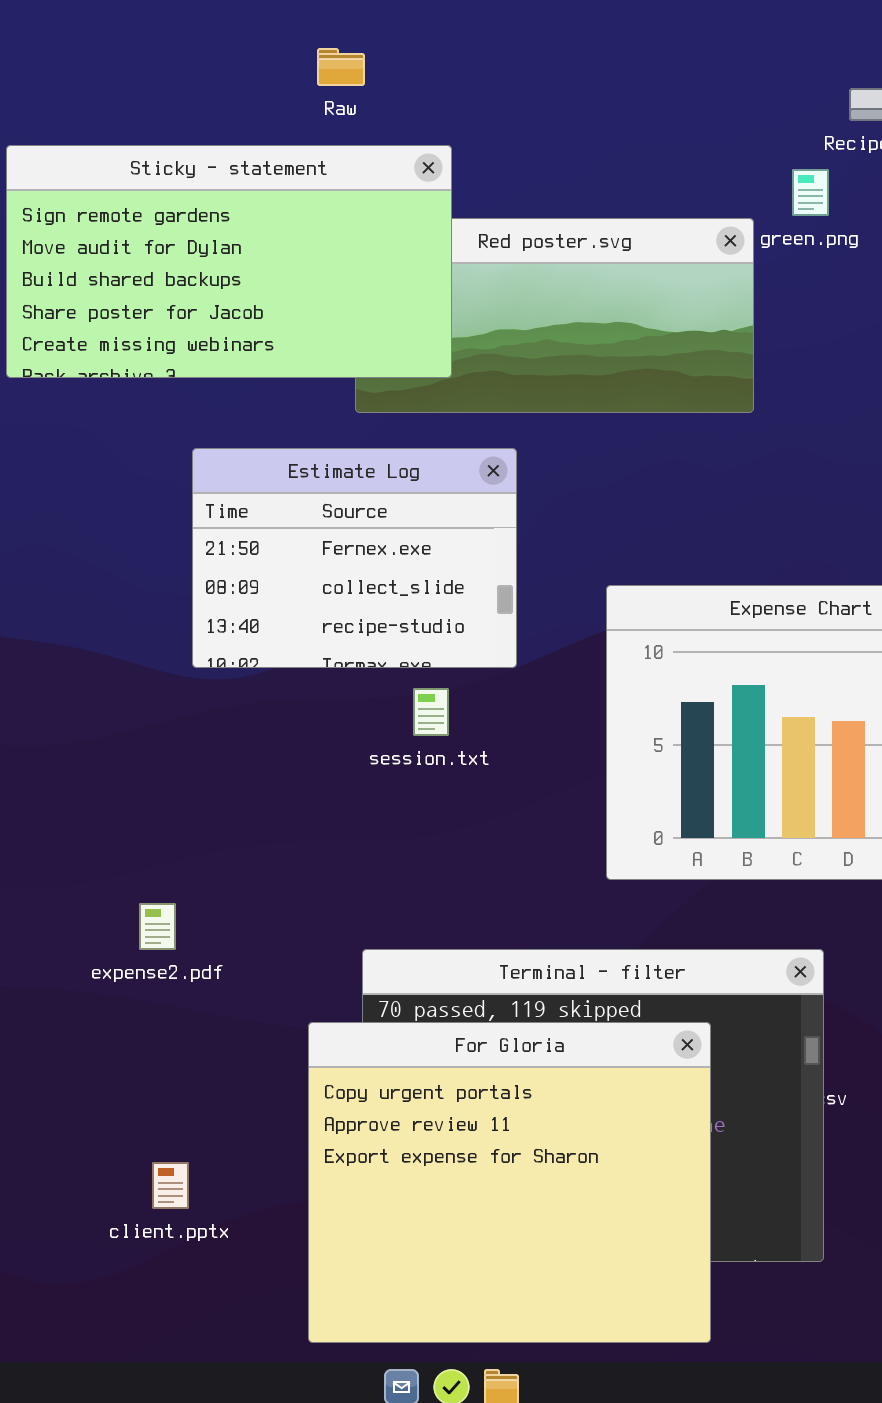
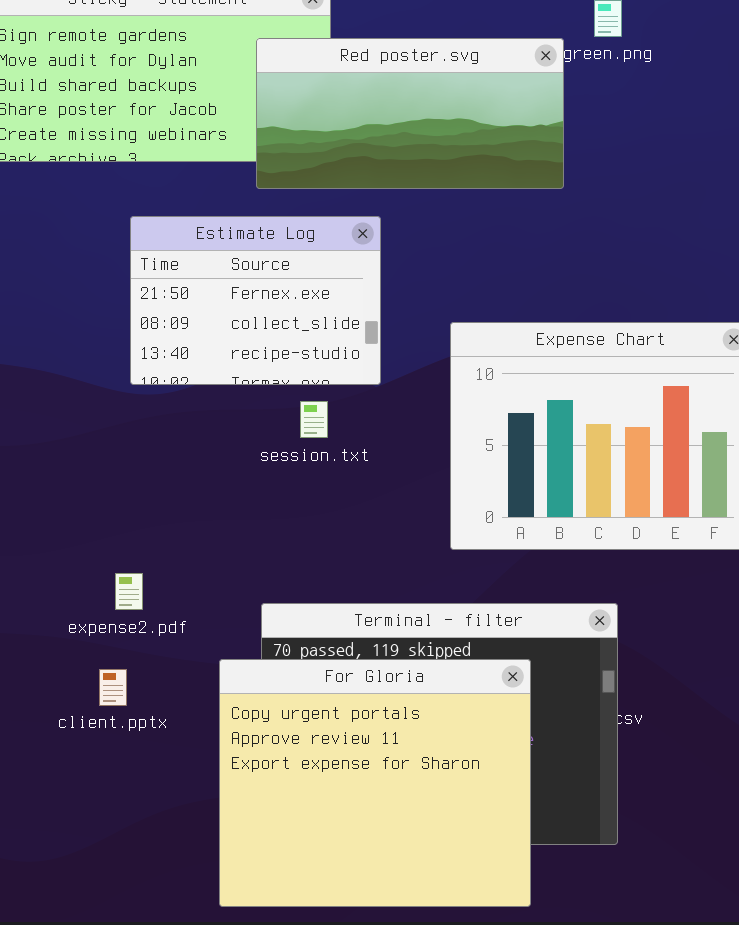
Red poster.svg: [355,218,754,413] -> [256,38,564,189], raised
expense2.pdf: [139,903,176,950] -> [115,573,143,610], moved
client.pptx: [152,1162,189,1209] -> [99,669,127,706], moved

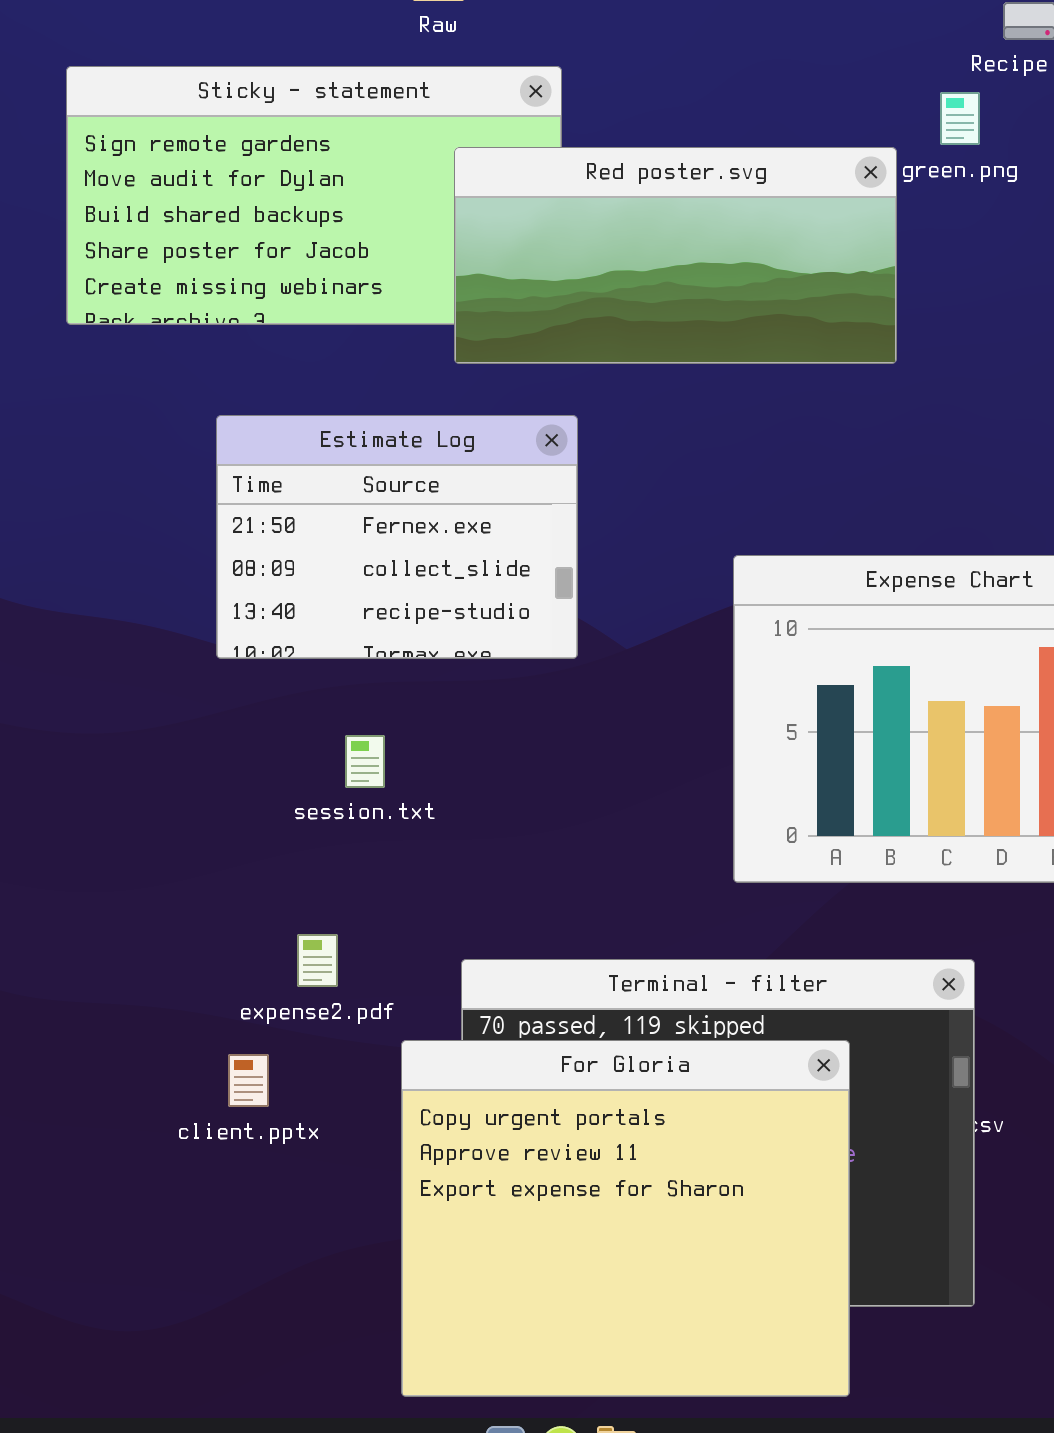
Estimate Log: [130,216,381,385] -> [216,415,578,659], moved
session.txt: [300,401,328,438] -> [345,735,385,788], moved
expense2.pdf: [115,573,143,610] -> [297,934,338,987], moved

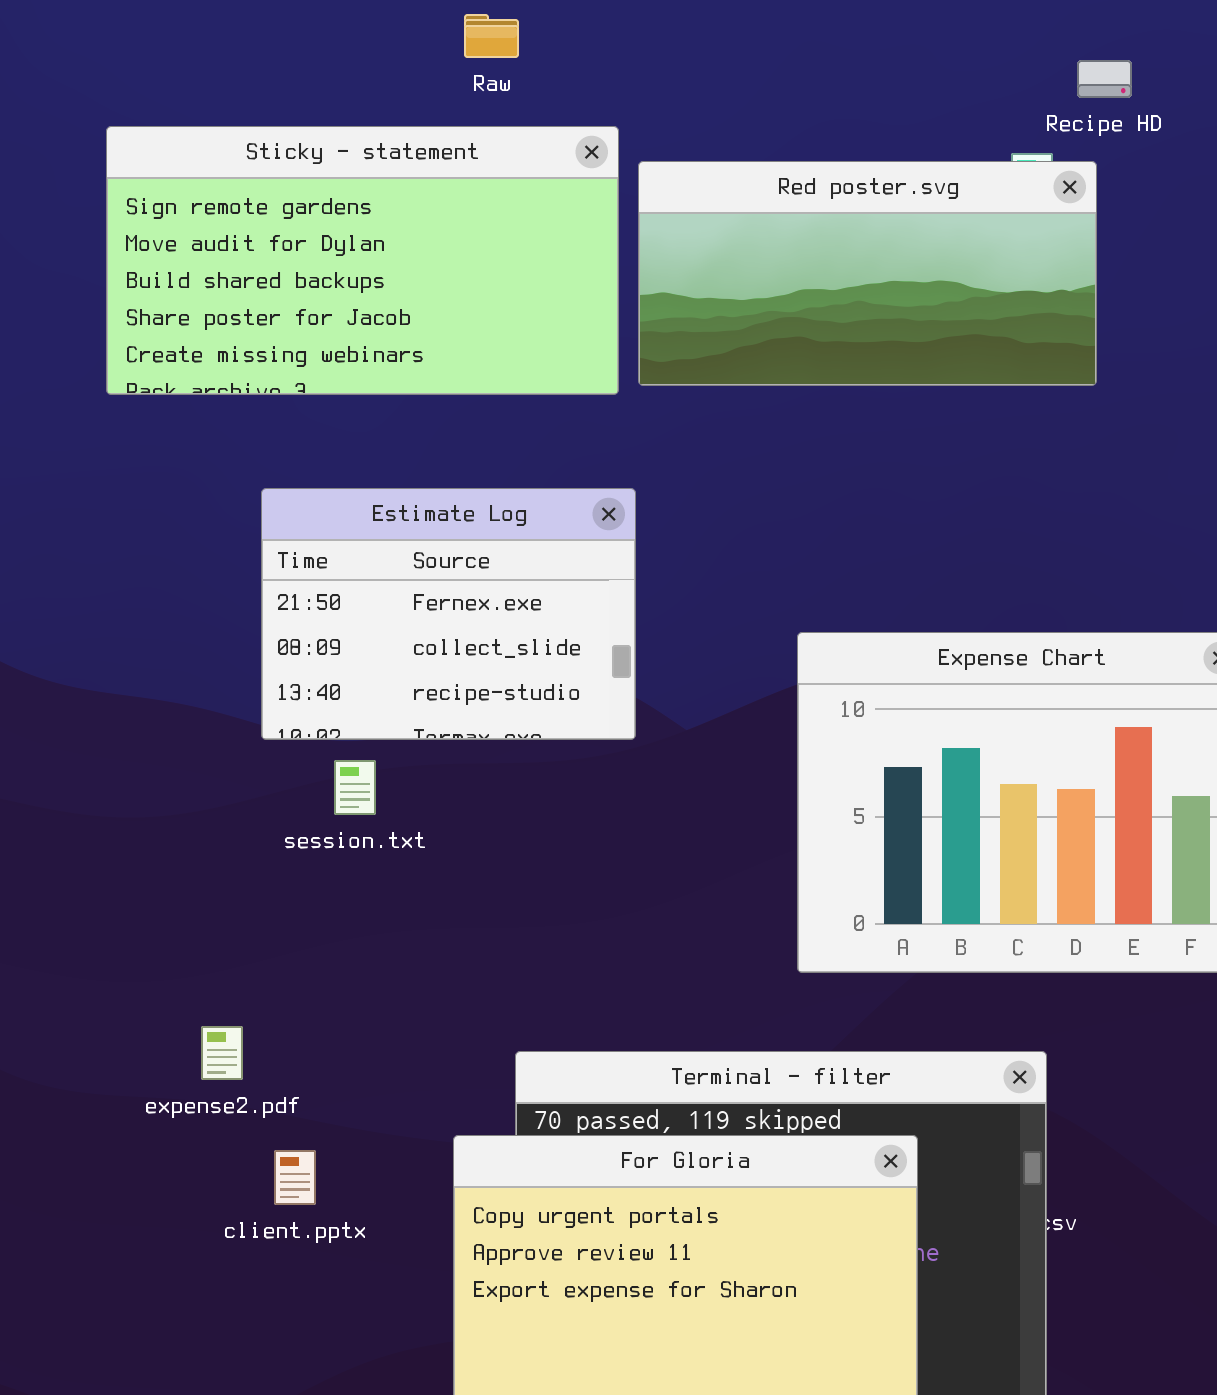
Red poster.svg: [454,147,897,364] -> [638,161,1097,386], moved
session.txt: [345,735,385,788] -> [334,760,376,815], moved
expense2.pdf: [297,934,338,987] -> [201,1026,243,1080], moved

